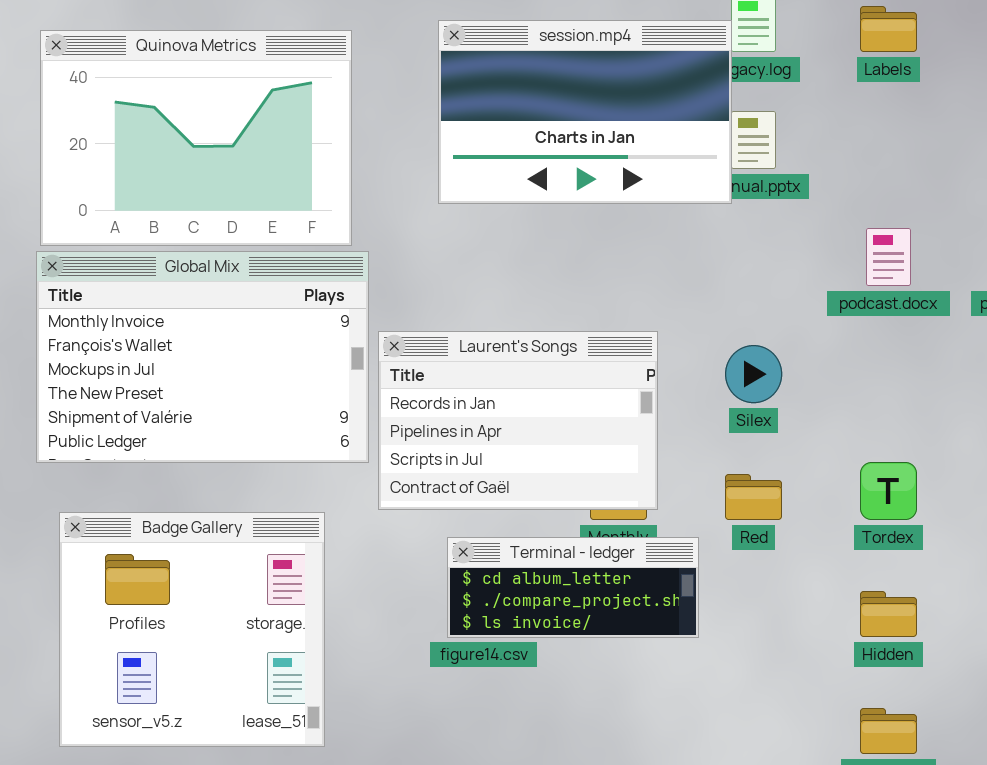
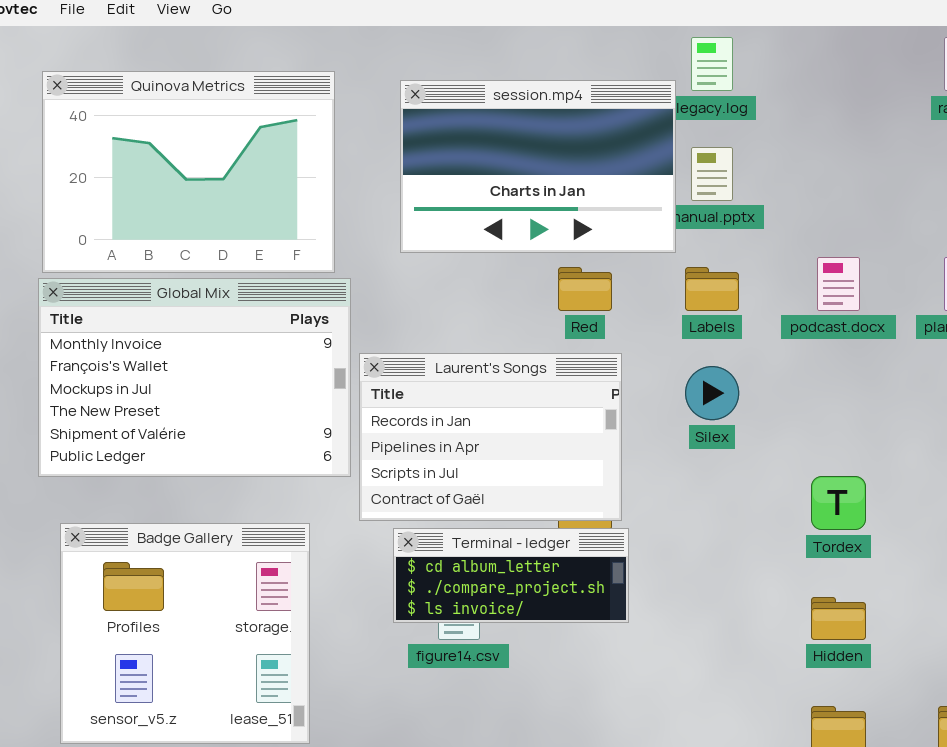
Labels: [860,6,917,52] -> [685,267,739,311], moved
session.mp4: [438,20,732,204] -> [400,80,676,253], moved
Red: [725,474,782,520] -> [558,267,612,311], moved
Terminal - ledger: [447,537,699,638] -> [393,528,629,623], moved

